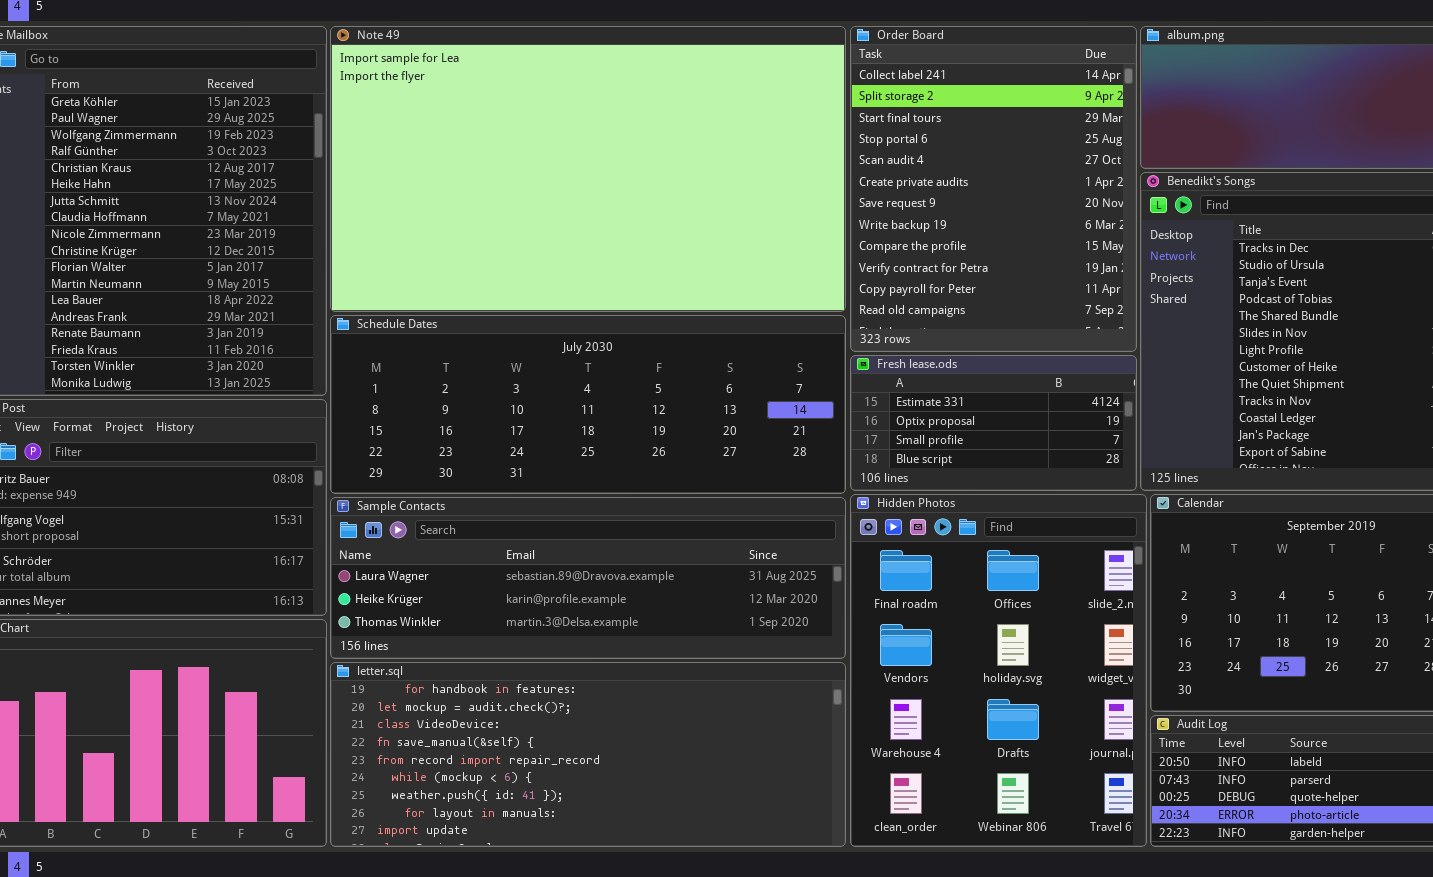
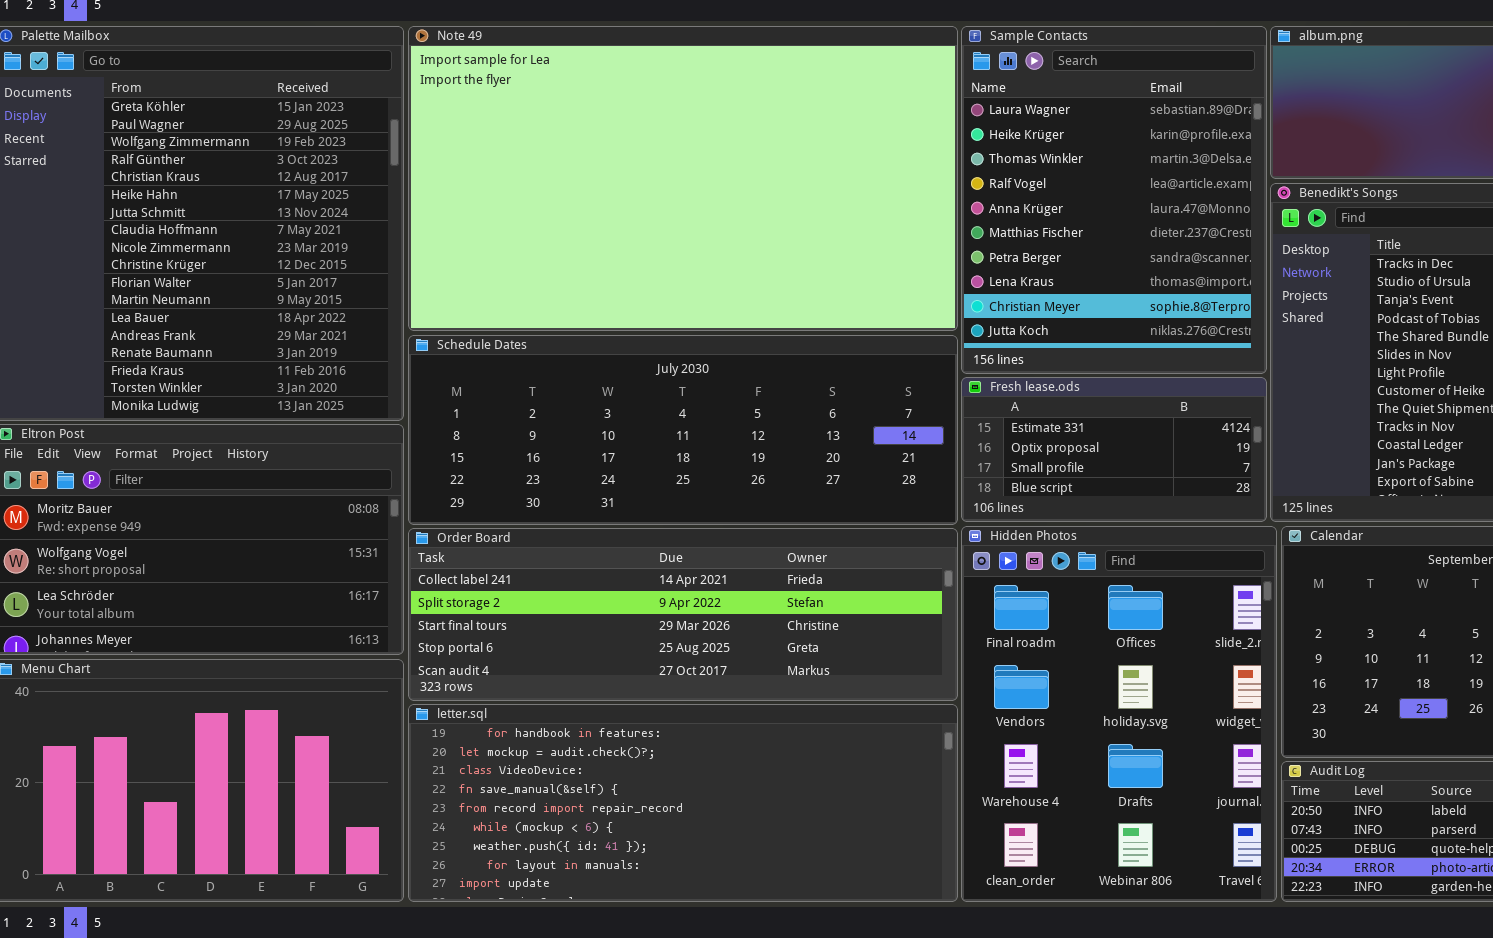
Order Board: [850,26,1137,352] -> [408,528,958,701], moved, resized
Sample Contacts: [330,497,846,659] -> [961,26,1267,374], moved, resized

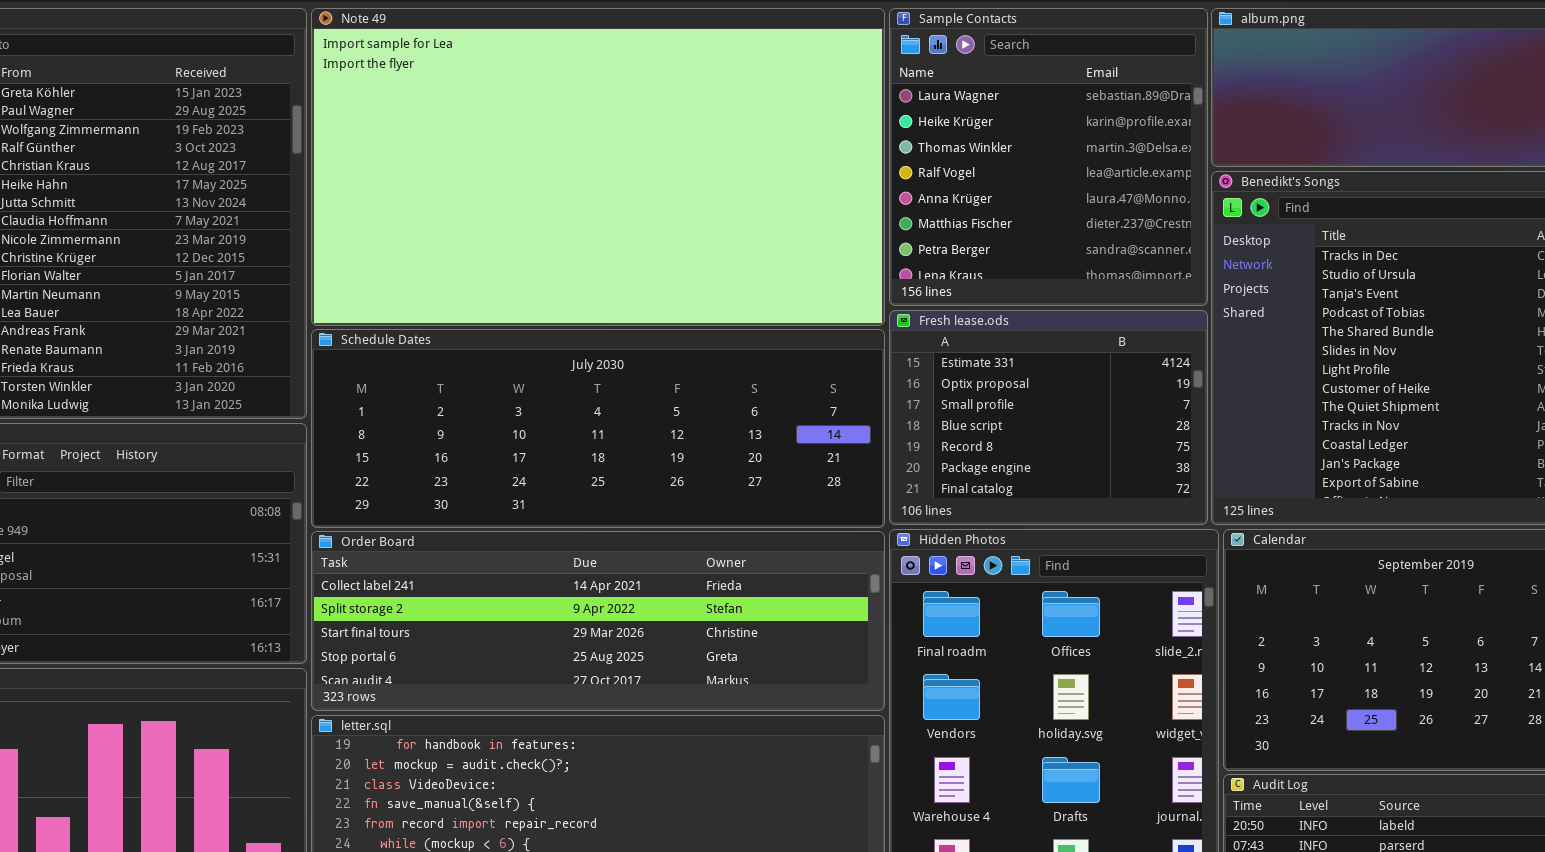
Sample Contacts: [961,26,1267,374] -> [889,8,1208,306], resized
Fresh lease.ods: [961,377,1267,522] -> [889,310,1208,525], resized

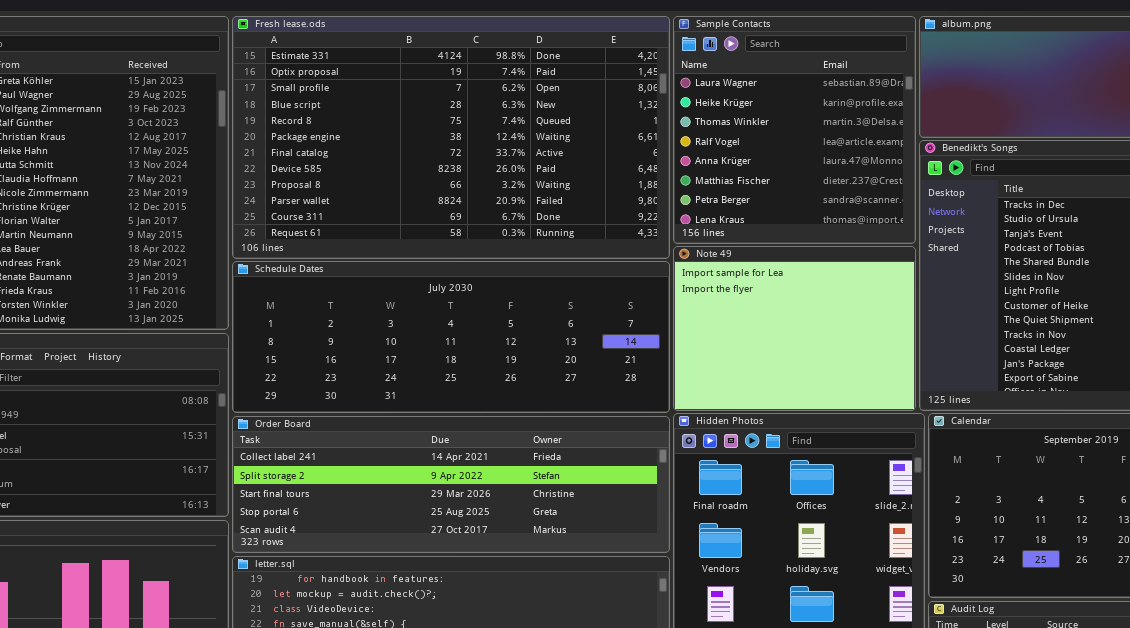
Note 49: [311,8,885,326] -> [673,246,916,411], moved, resized
Fresh lease.ods: [889,310,1208,525] -> [232,16,670,259], moved, resized

